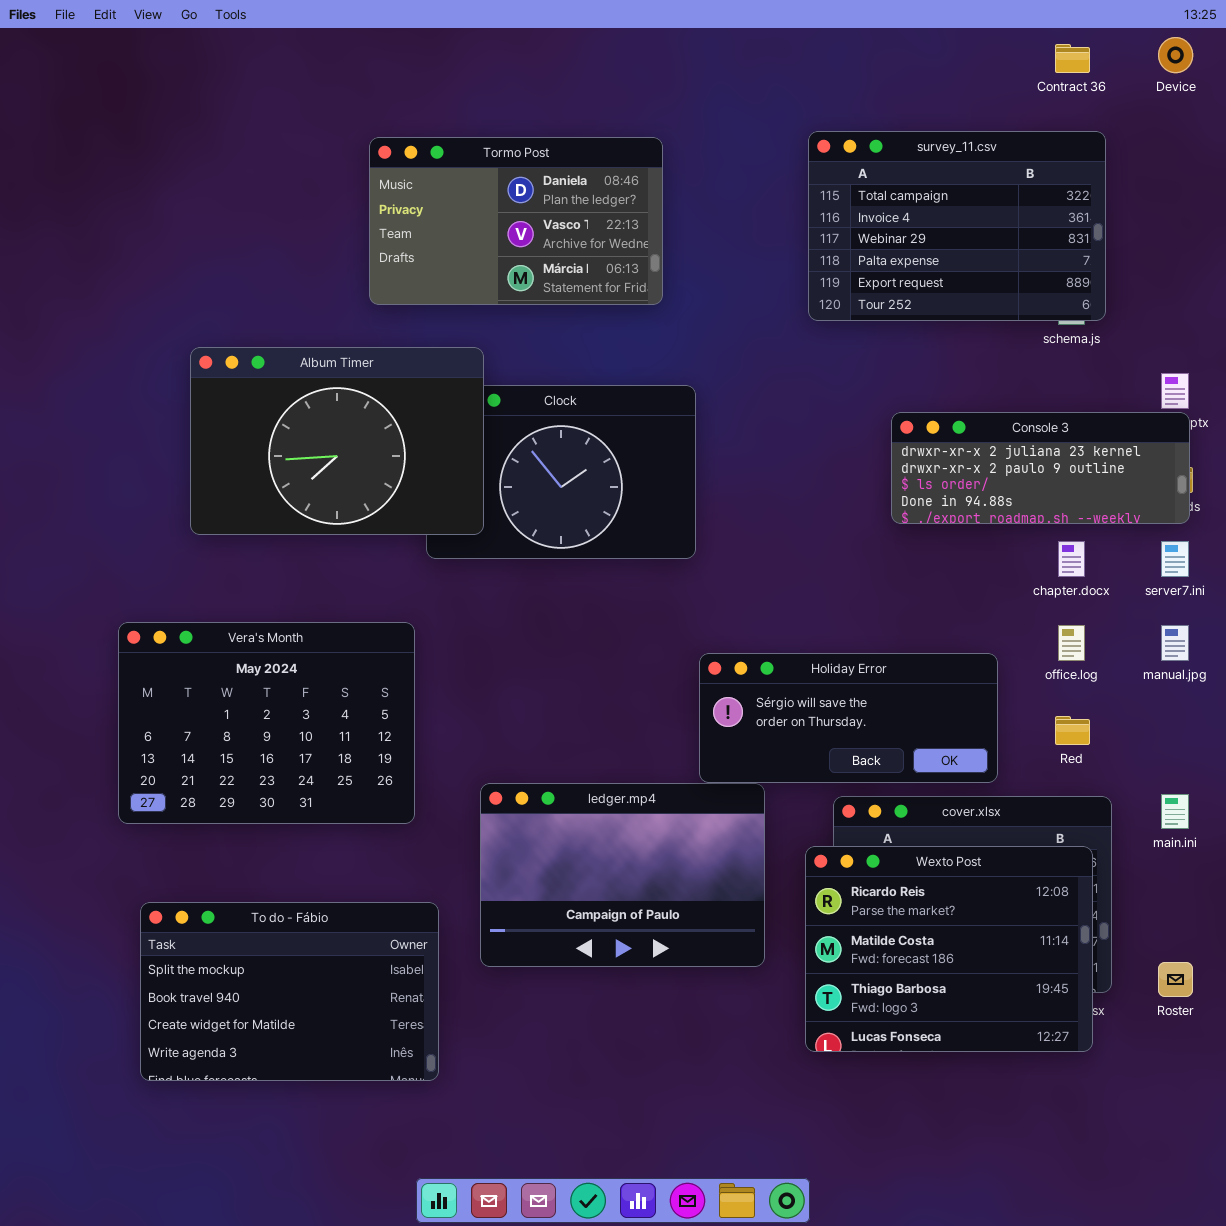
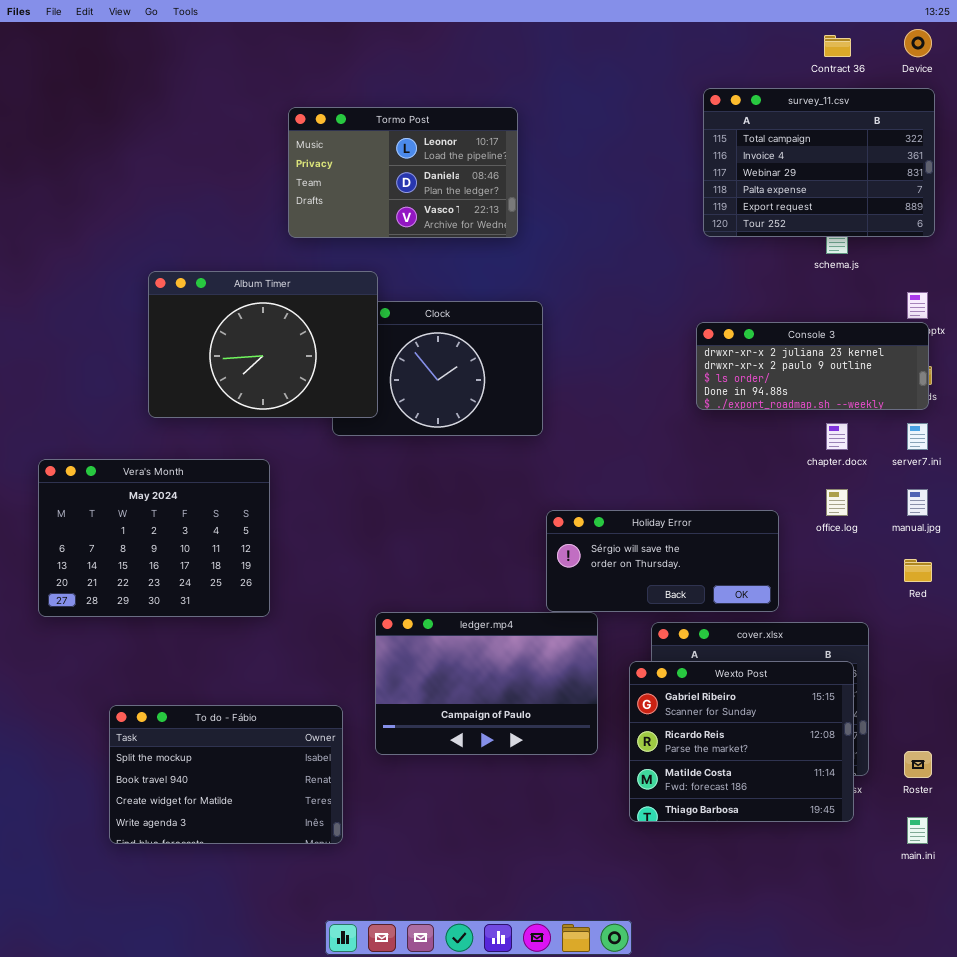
survey_11.csv: [808,131,1106,321] -> [703,88,935,237], moved
Tormo Post: [369,137,663,305] -> [288,107,518,238], scrolled up 1 row
Vera's Month: [118,622,415,824] -> [38,459,270,617], moved
Red: [1055,716,1090,745] -> [904,559,932,582], moved
main.ini: [1161,794,1189,829] -> [907,817,928,844], moved
Wexto Post: [805,846,1093,1052] -> [629,661,854,822], scrolled up 1 row

